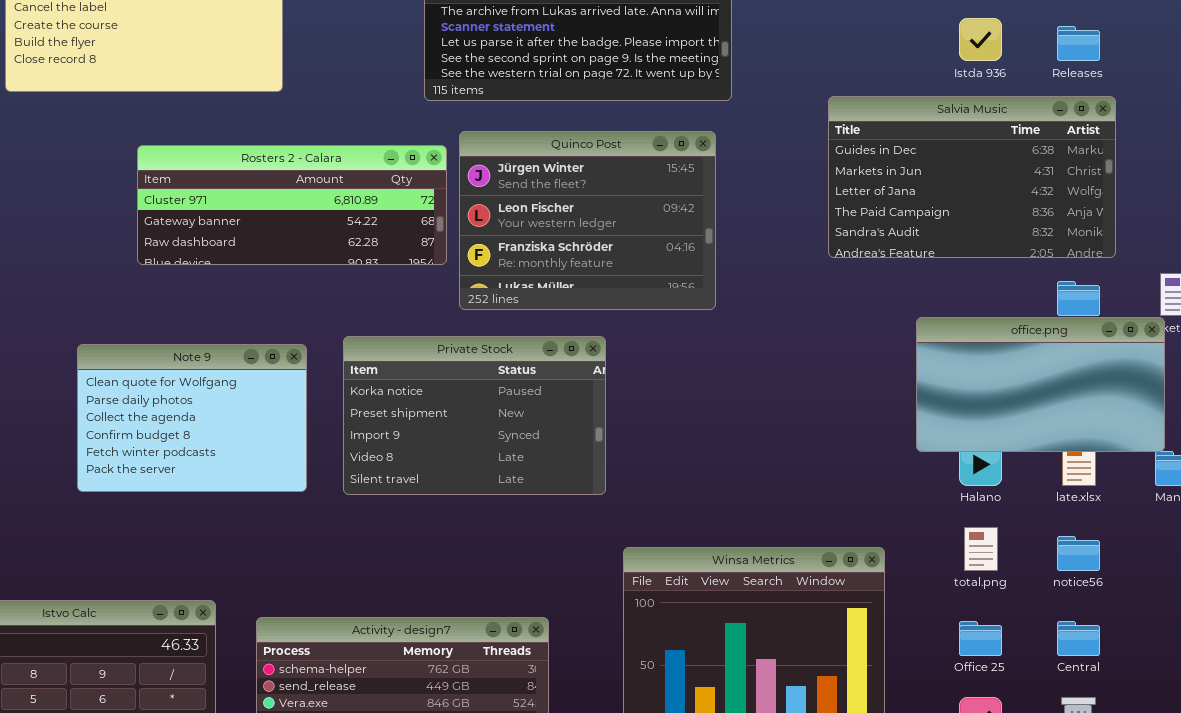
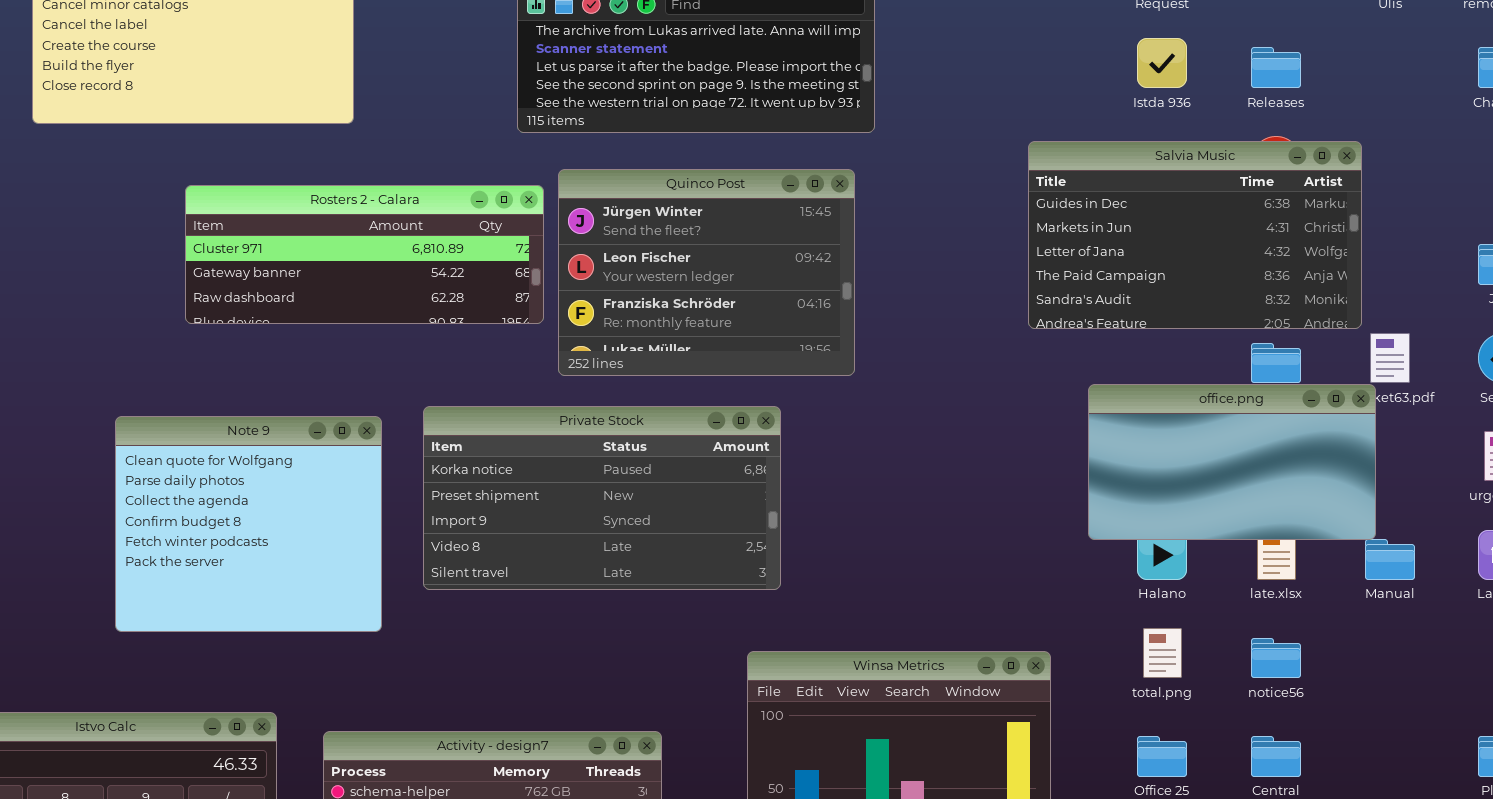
Salvia Music: [828,96,1116,258] -> [1028,141,1362,329], moved
Private Stock: [343,336,606,495] -> [423,406,781,590], resized
Note 9: [77,344,307,492] -> [115,416,382,632], resized

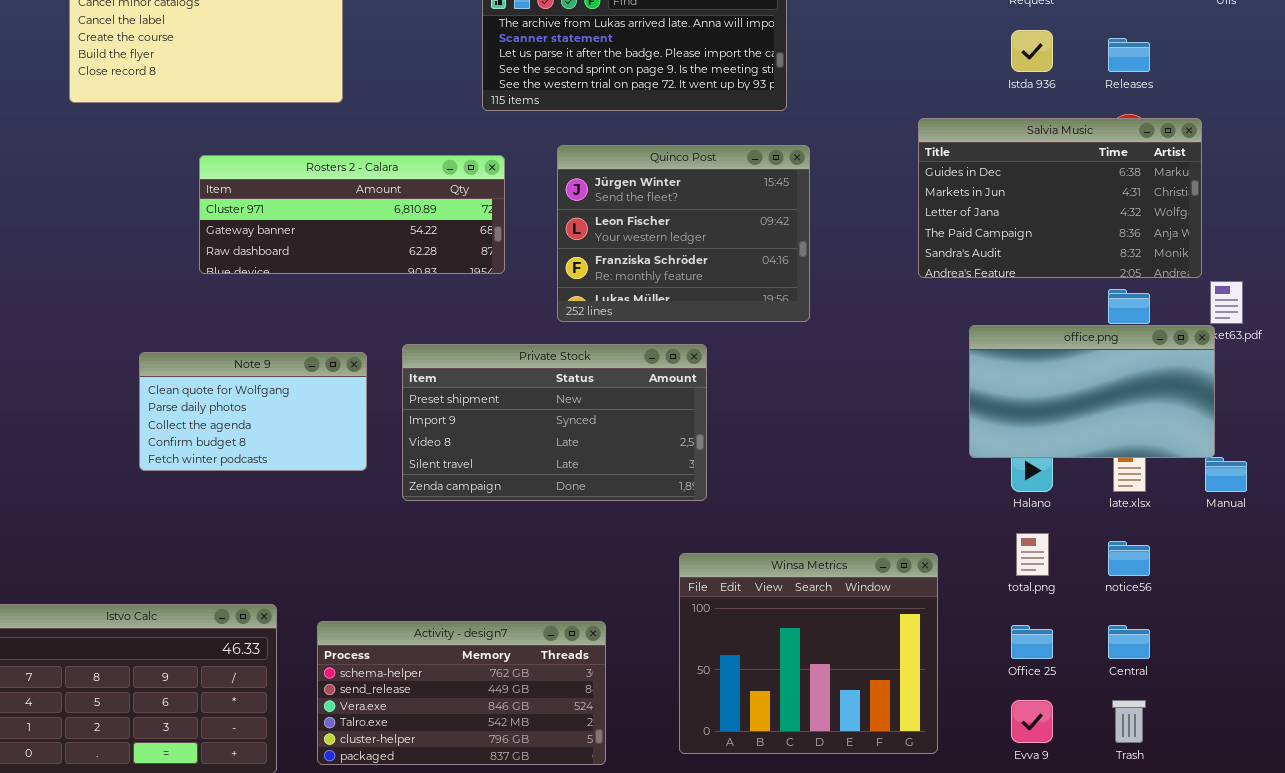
Quinco Post: [558,169,855,376] -> [557,145,810,322], moved
Private Stock: [423,406,781,590] -> [402,344,707,501], scrolled down 1 row
Note 9: [115,416,382,632] -> [139,352,367,471], resized

